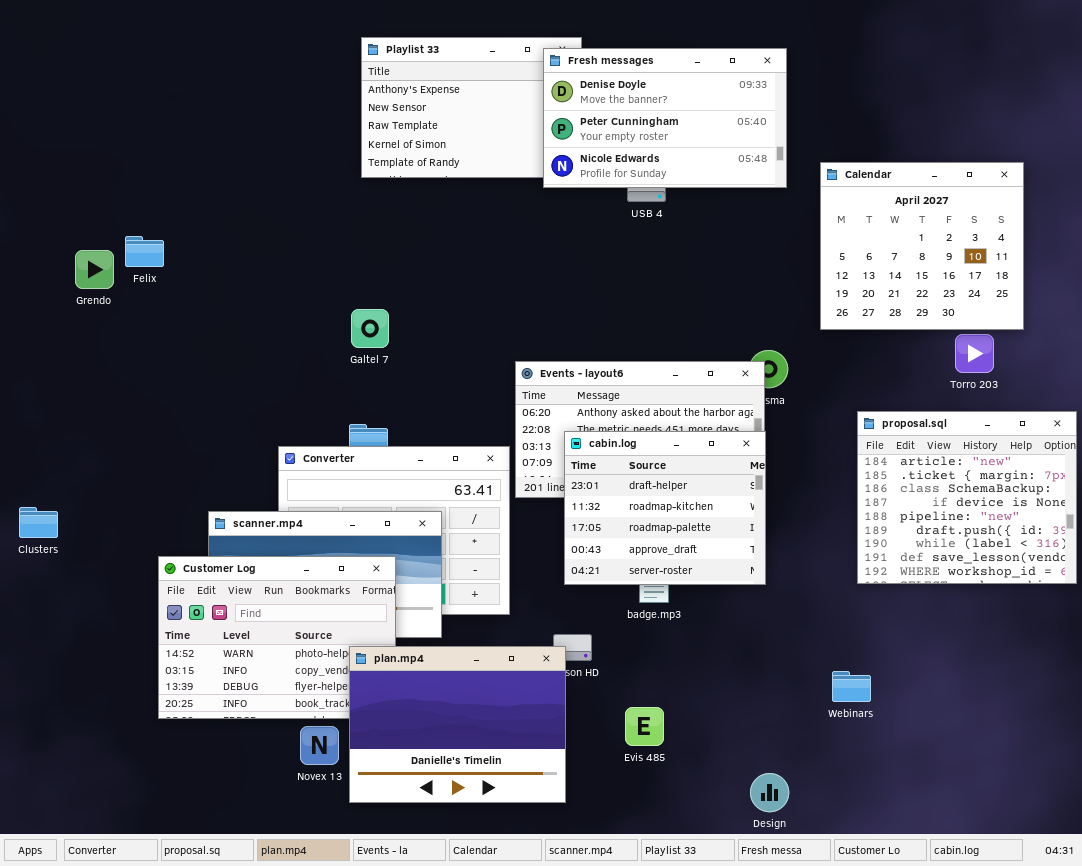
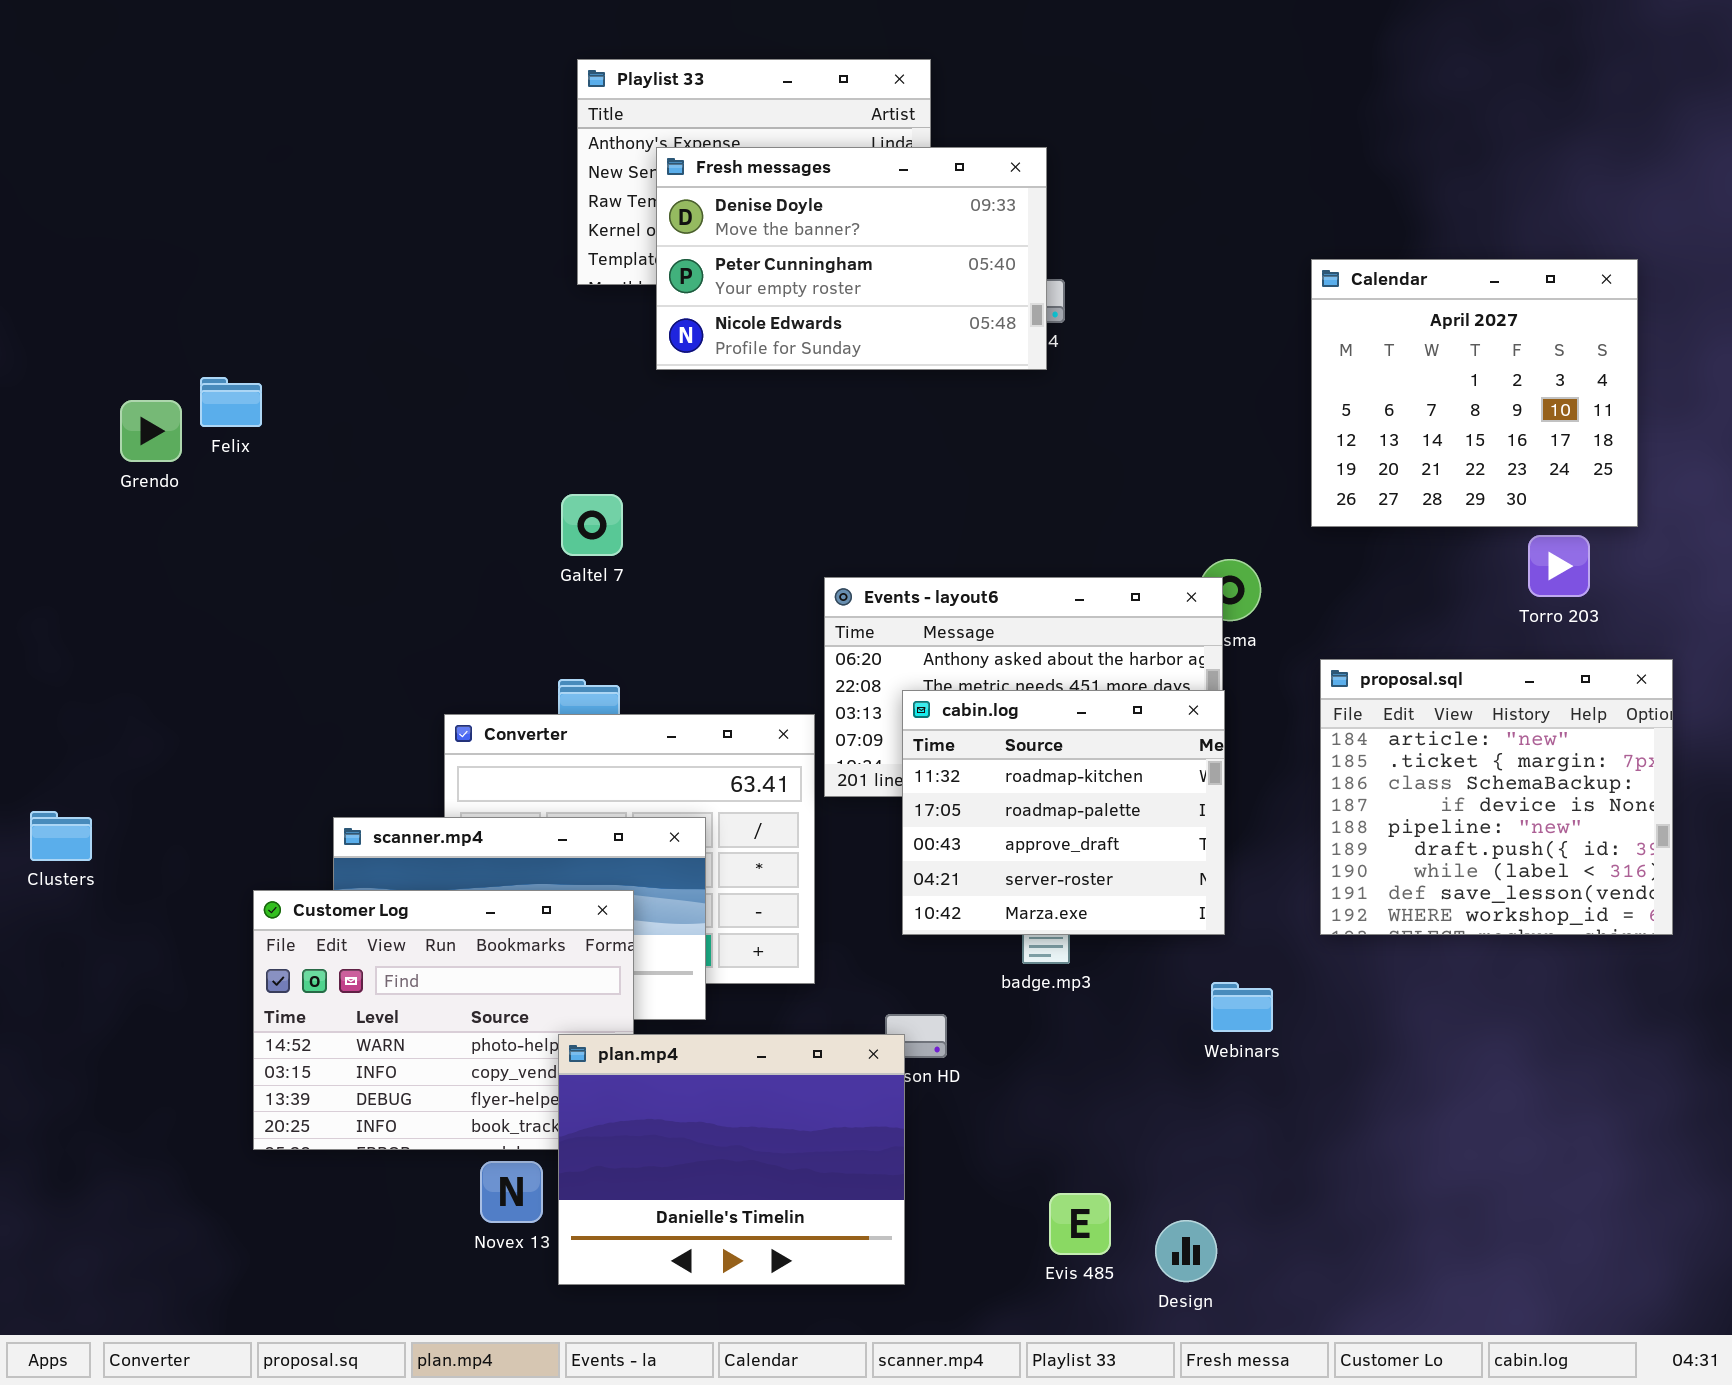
Fresh messages: [543,48,787,188] -> [656,147,1047,370], moved
proposal.sql: [857,411,1077,584] -> [1320,659,1673,935], moved
cabin.log: [564,431,766,585] -> [902,690,1225,935], scrolled down 1 row
Webinars: [832,671,871,702] -> [1211,982,1273,1032], moved
Evis 485: [625,707,664,746] -> [1049,1193,1111,1255], moved
Design: [750,773,789,812] -> [1155,1220,1217,1282], moved

